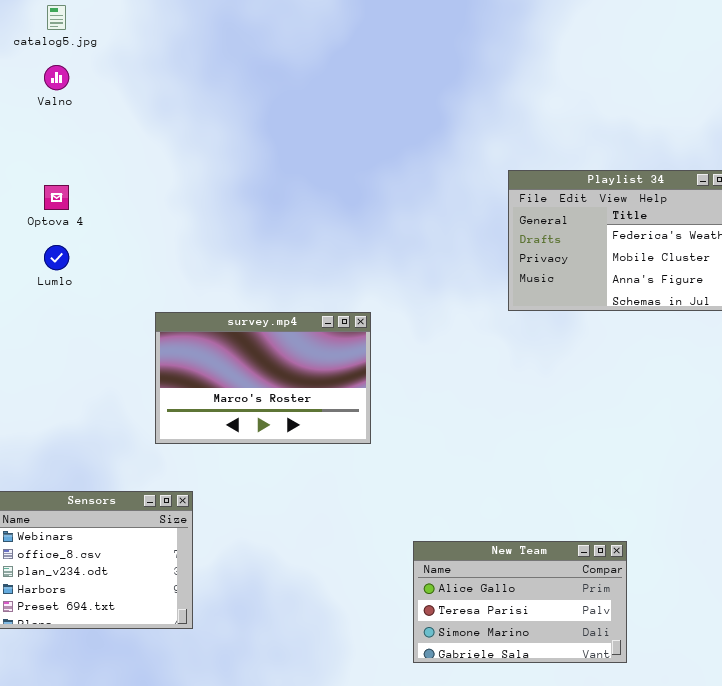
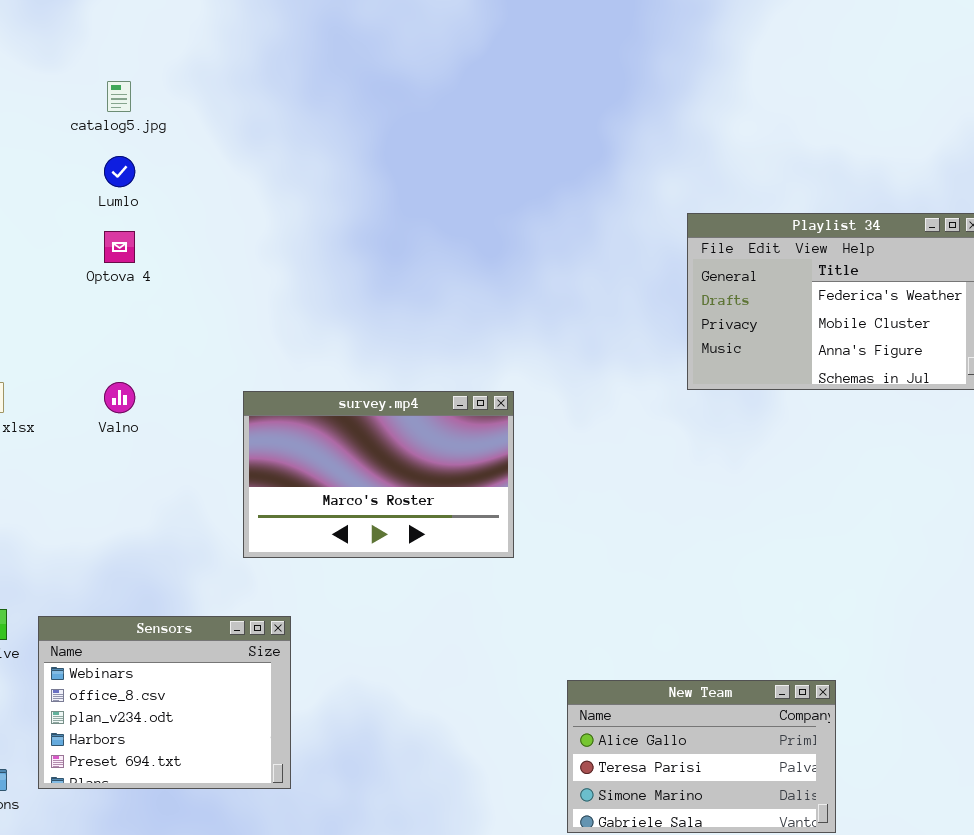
catalog5.jpg: [47,5,66,30] -> [107,81,131,112], moved
Valno: [44,65,69,90] -> [104,382,135,413], moved
Lumlo: [44,245,69,270] -> [104,156,135,187], moved

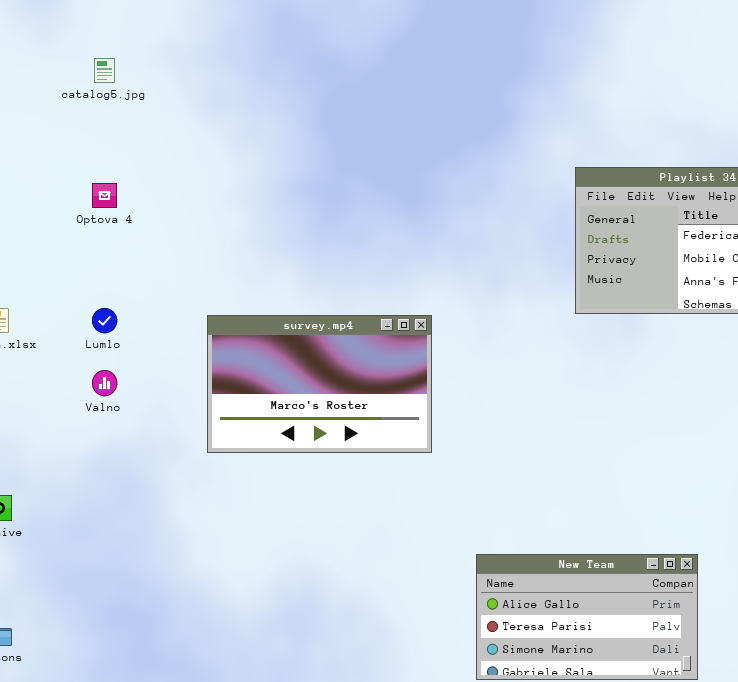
Lumlo: [104,156,135,187] -> [92,308,117,333], moved
Valno: [104,382,135,413] -> [92,370,117,396], moved
Sensors: [38,616,291,789] -> none, closed

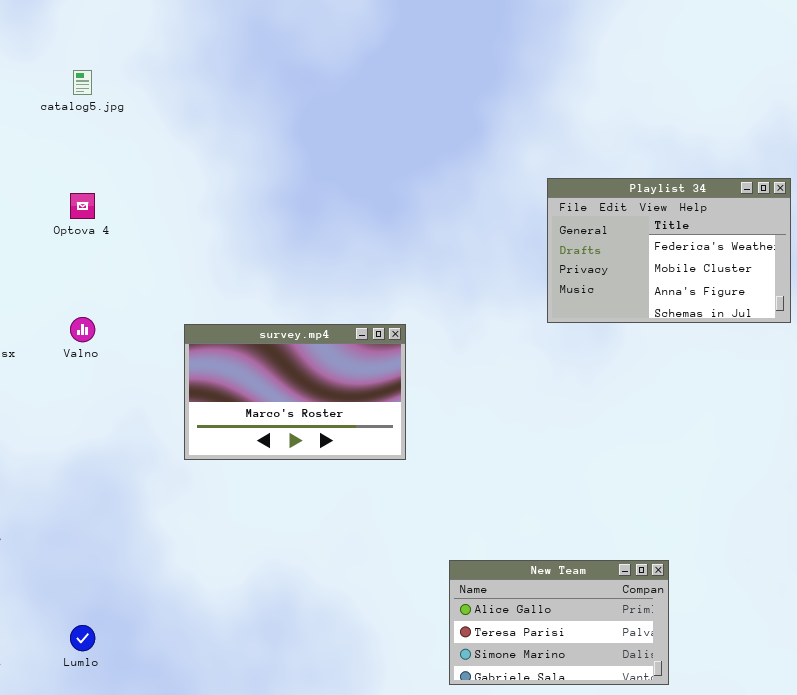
Lumlo: [92,308,117,333] -> [70,625,95,651], moved
Valno: [92,370,117,396] -> [70,317,95,342], moved

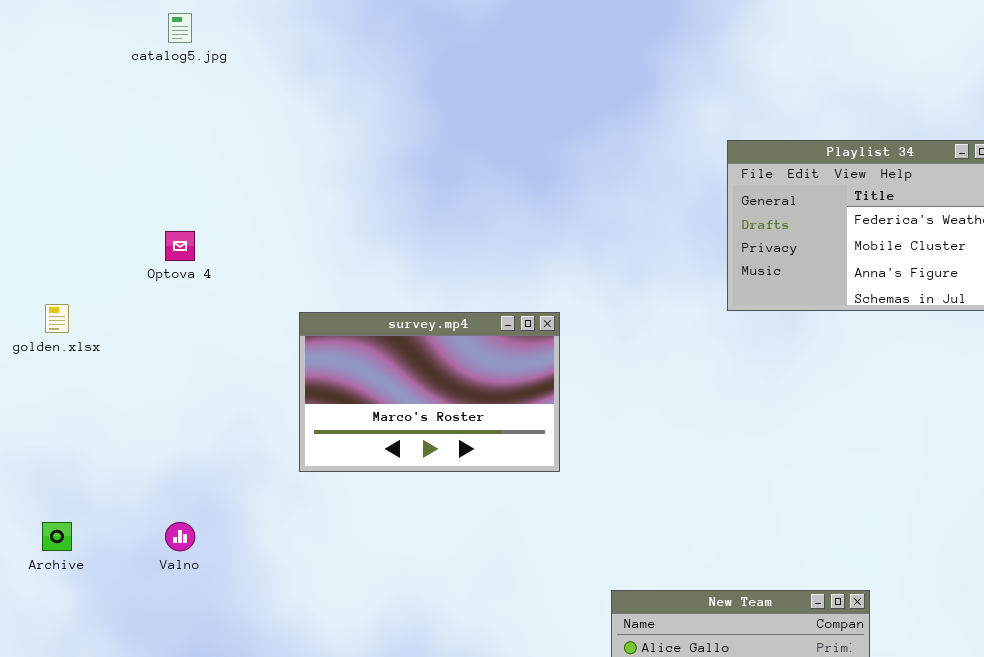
Optova 4: [70,193,95,219] -> [165,231,195,261], moved
Valno: [70,317,95,342] -> [165,522,195,551], moved

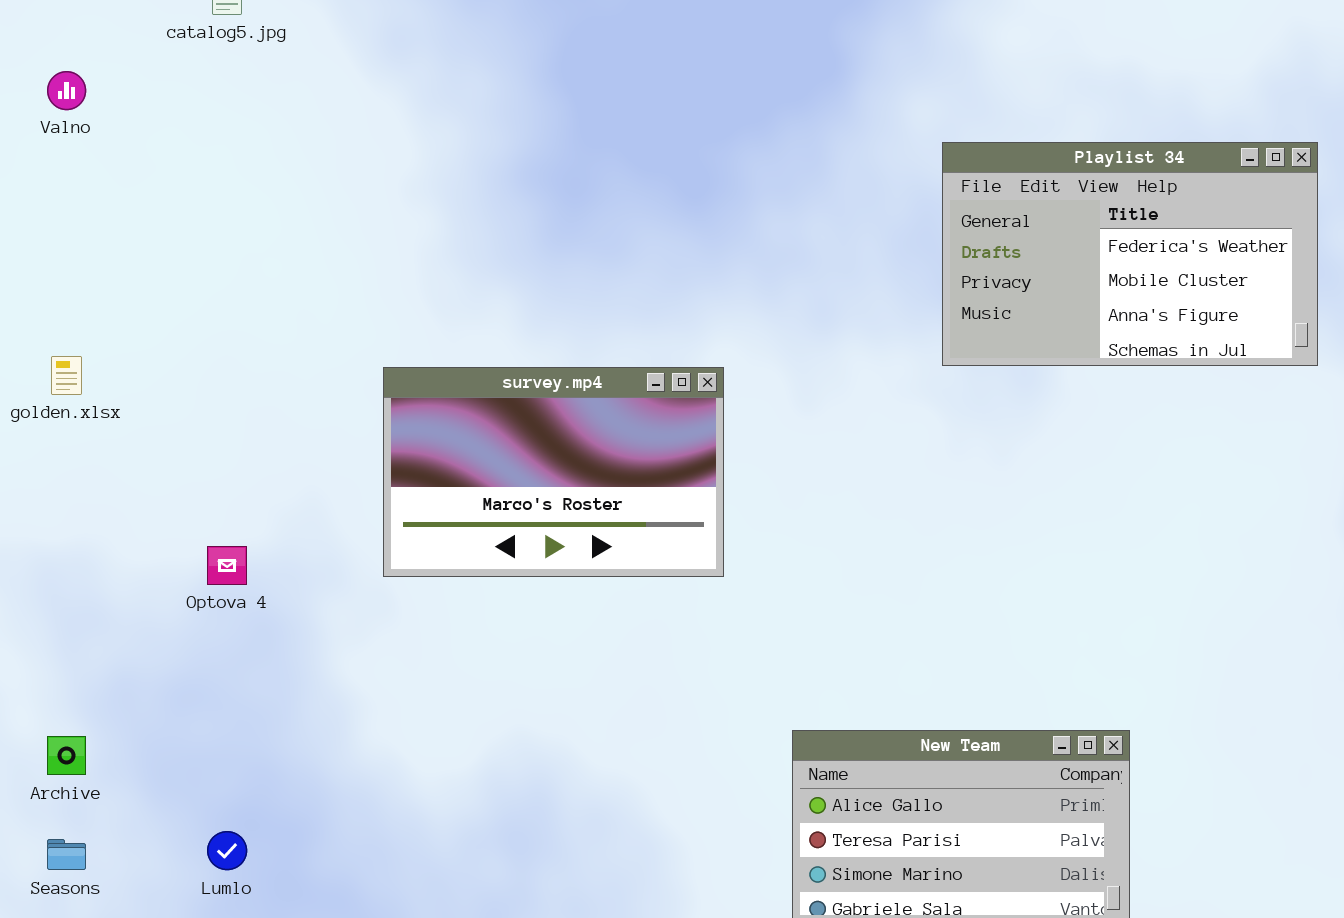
Optova 4: [165,231,195,261] -> [207,546,247,585], moved
Archive: [42,522,72,551] -> [47,736,86,775], moved
Valno: [165,522,195,551] -> [47,71,86,110], moved

